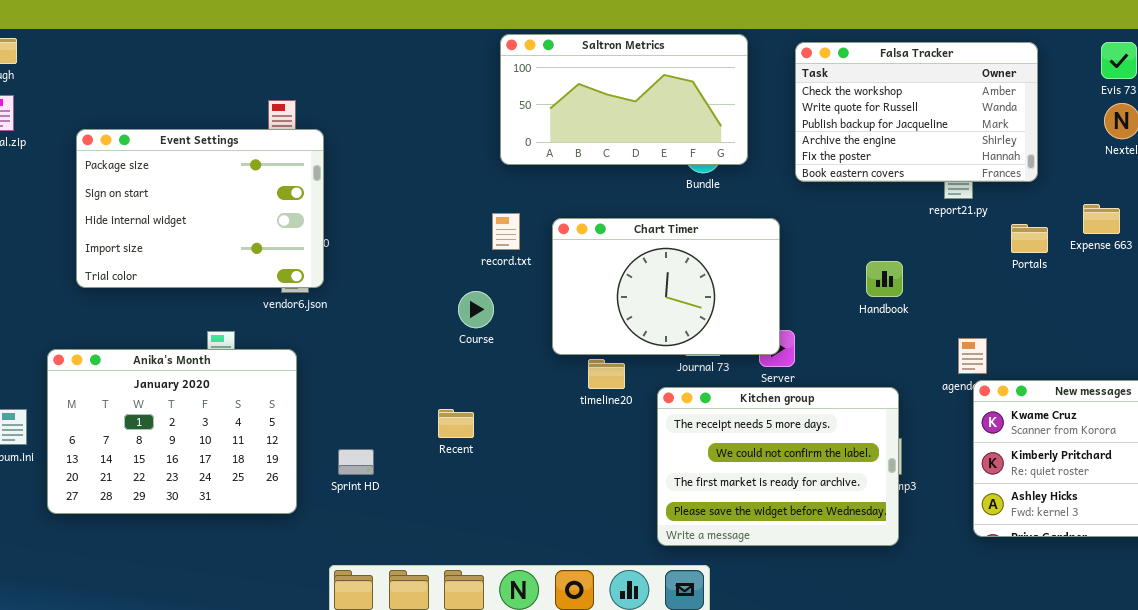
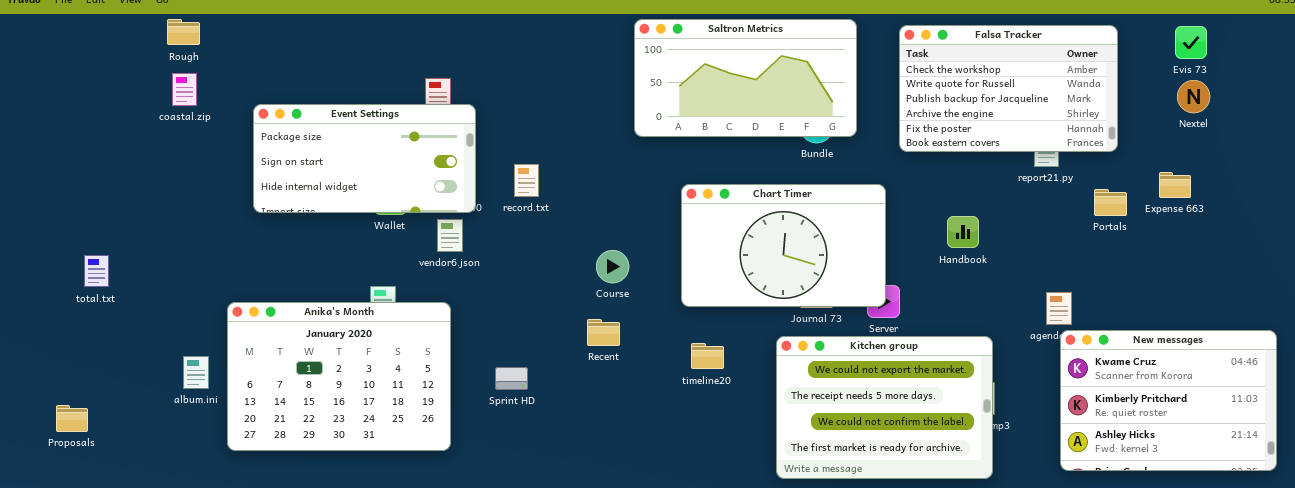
Event Settings: [76,129,324,288] -> [253,104,476,213], resized
record.txt: [492,213,520,250] -> [514,164,539,197], moved
Handbook: [866,261,903,297] -> [947,216,979,248], moved
timeline20: [588,359,625,389] -> [691,343,724,369], moved
Kitchen group: [657,387,899,546] -> [776,336,993,479], scrolled up 1 row
Recent: [438,409,474,438] -> [587,319,620,346], moved
Sprint HD: [338,449,374,475] -> [495,367,528,390], moved

